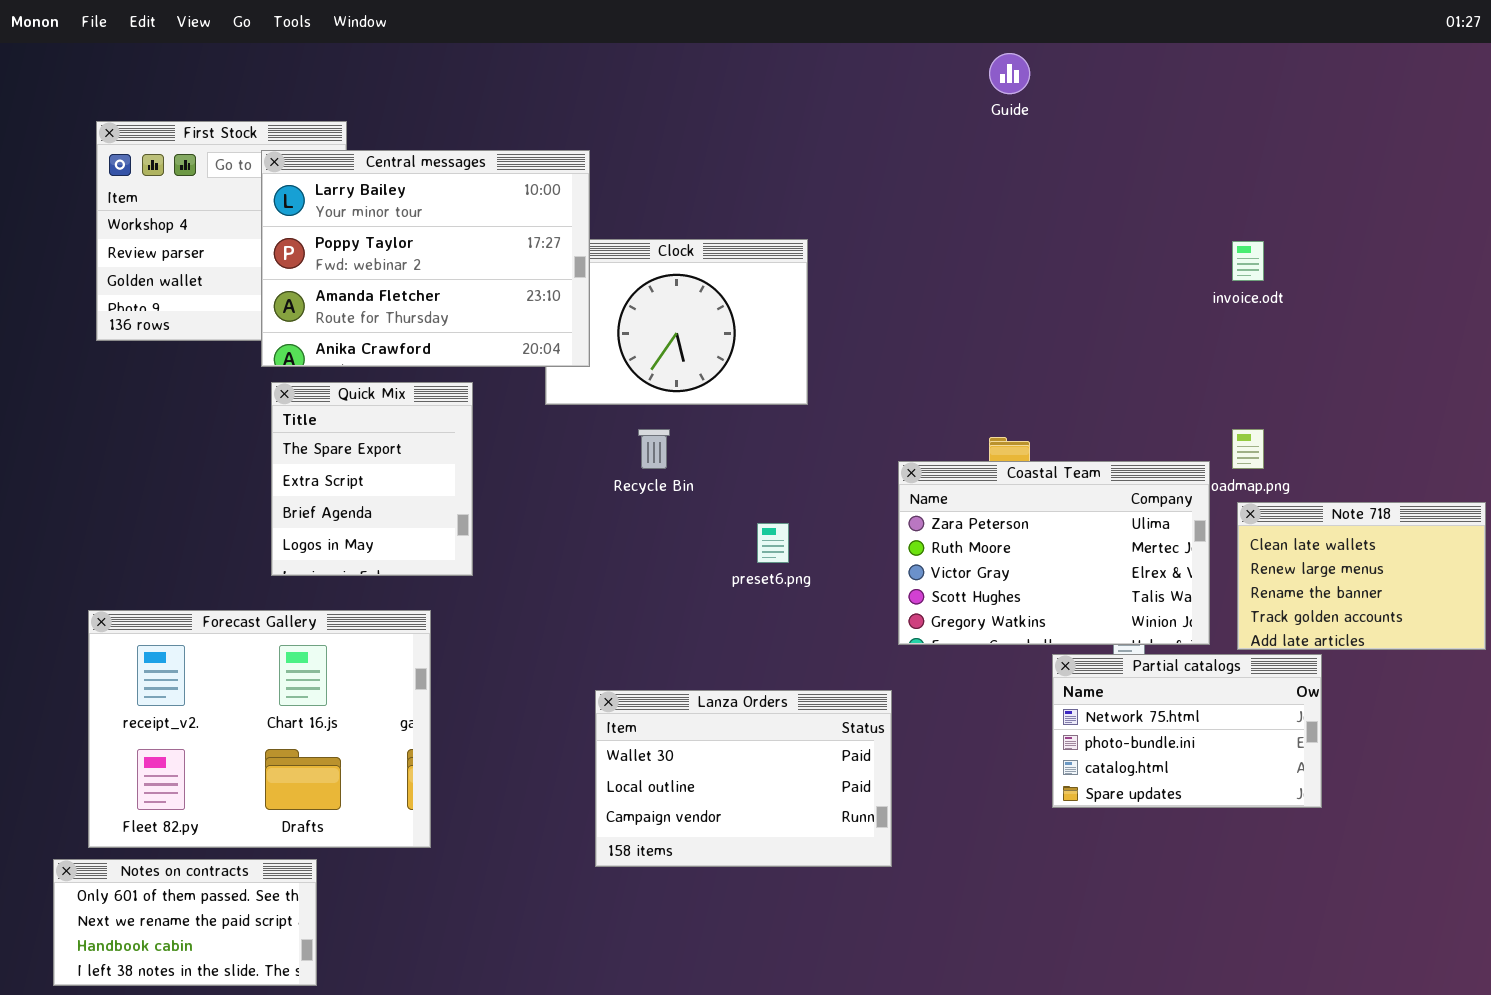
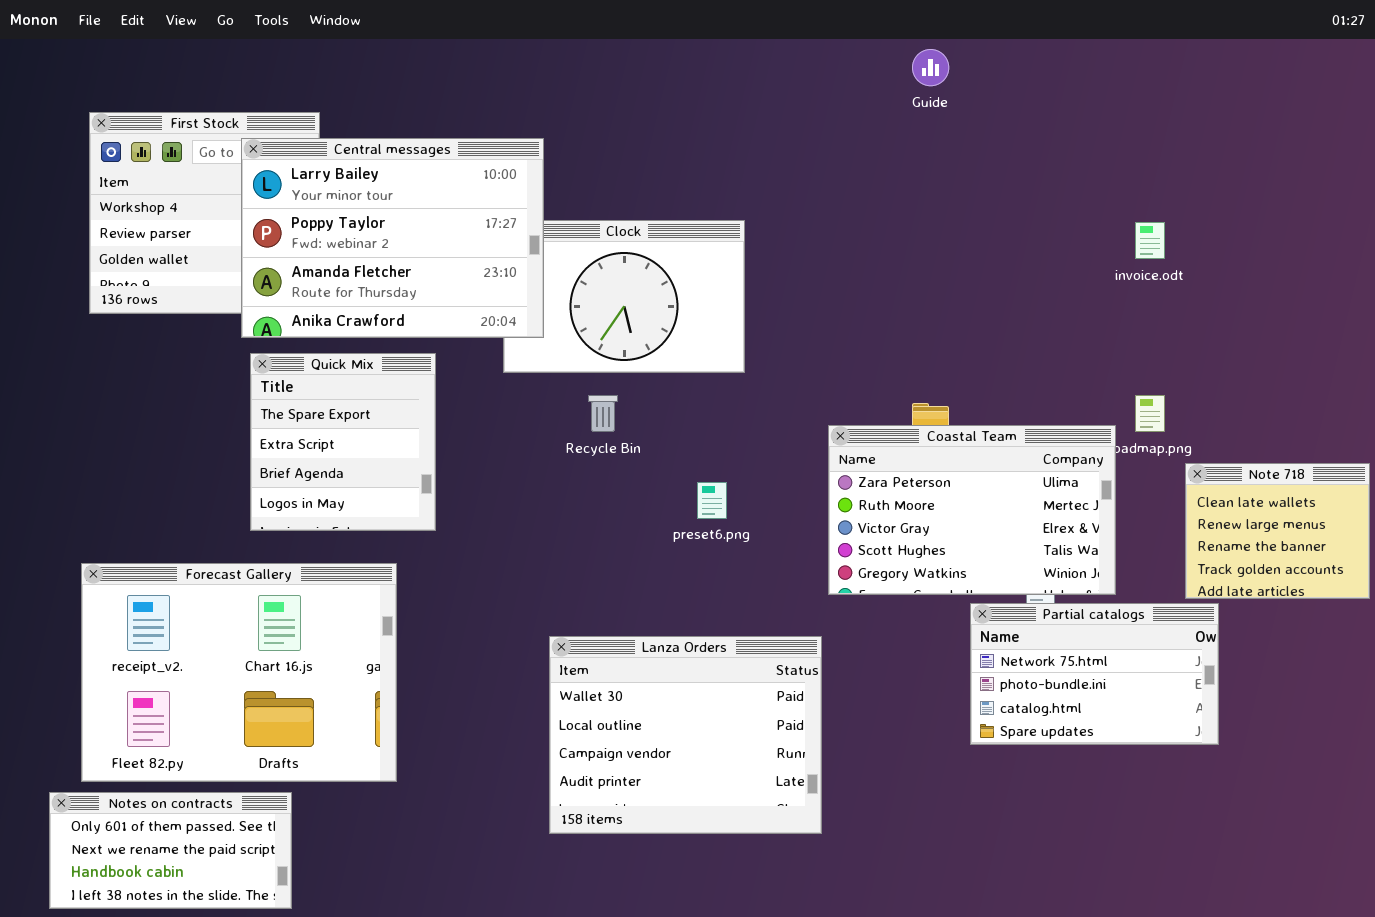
Note 718: [1237,502,1486,650] -> [1185,463,1370,599], resized
Lanza Orders: [595,690,892,867] -> [549,636,822,834], resized

